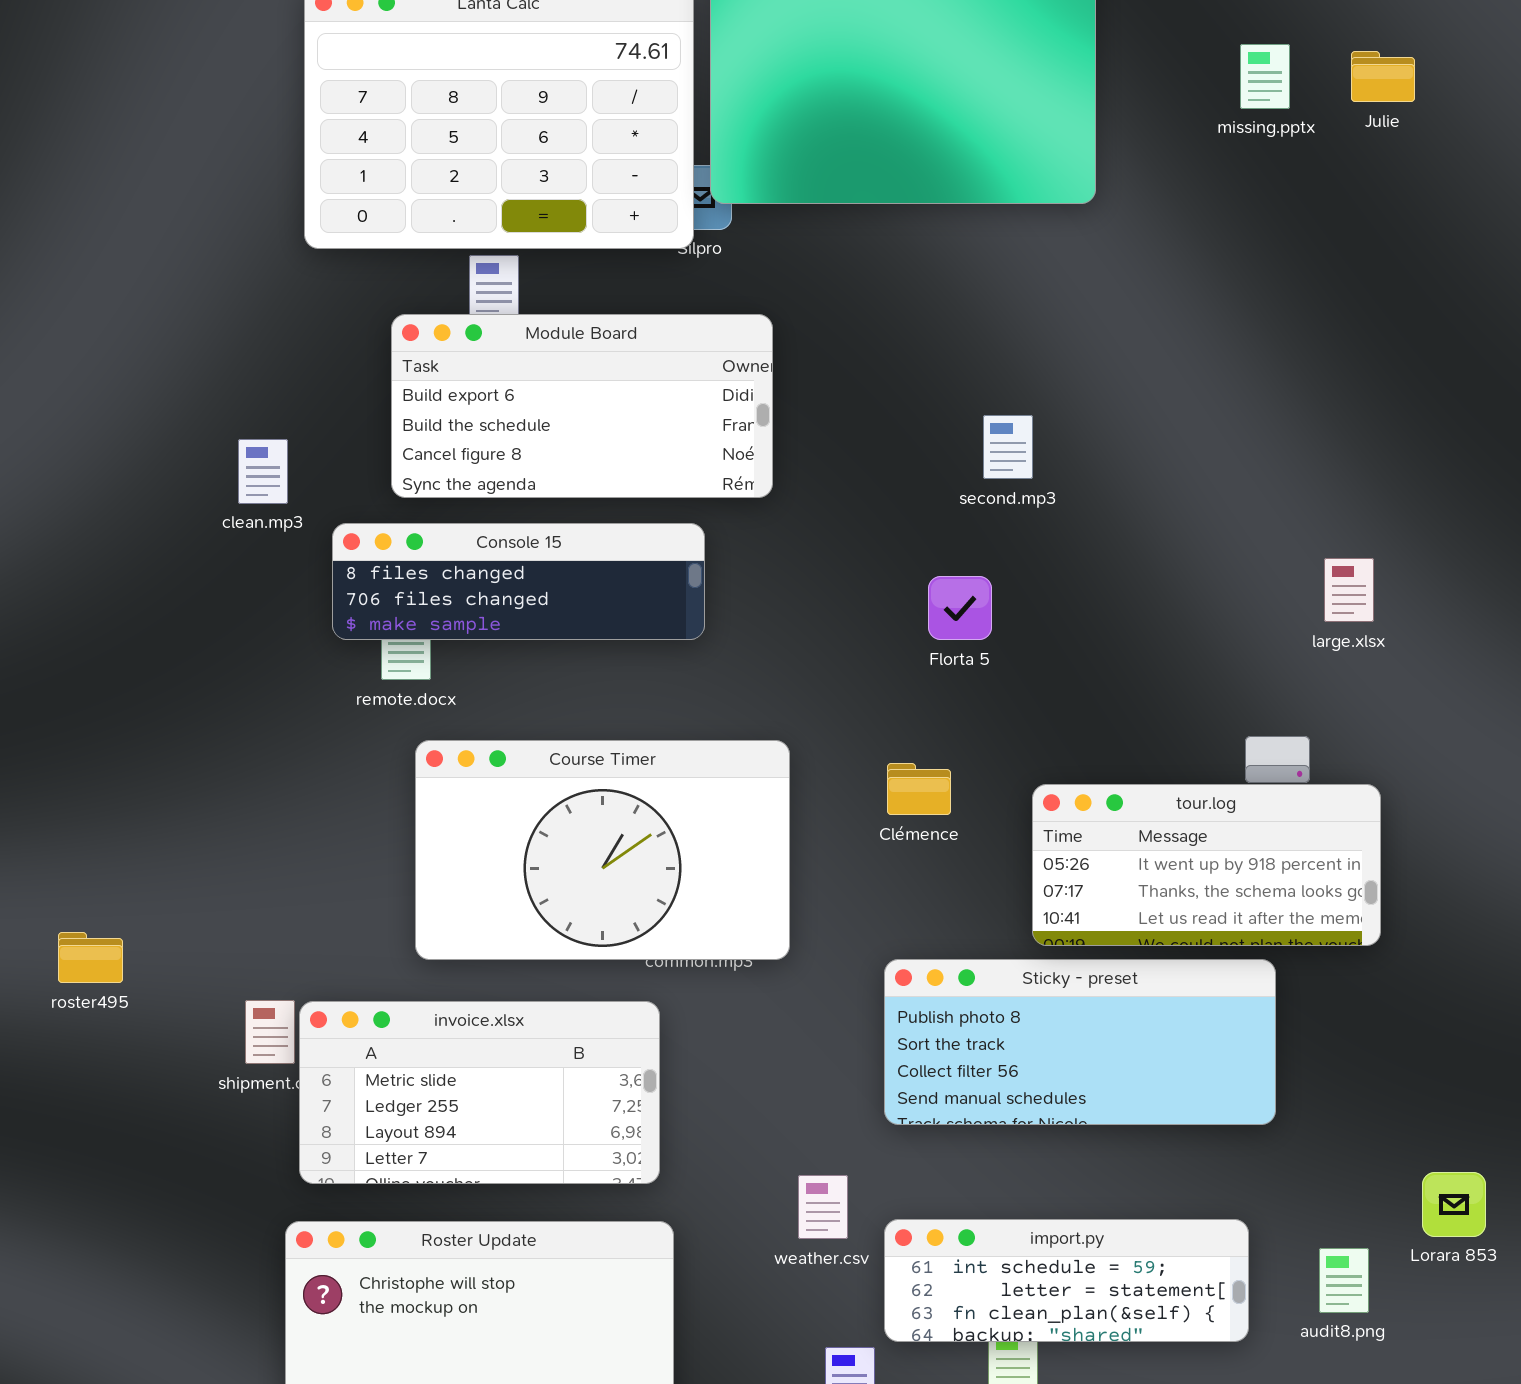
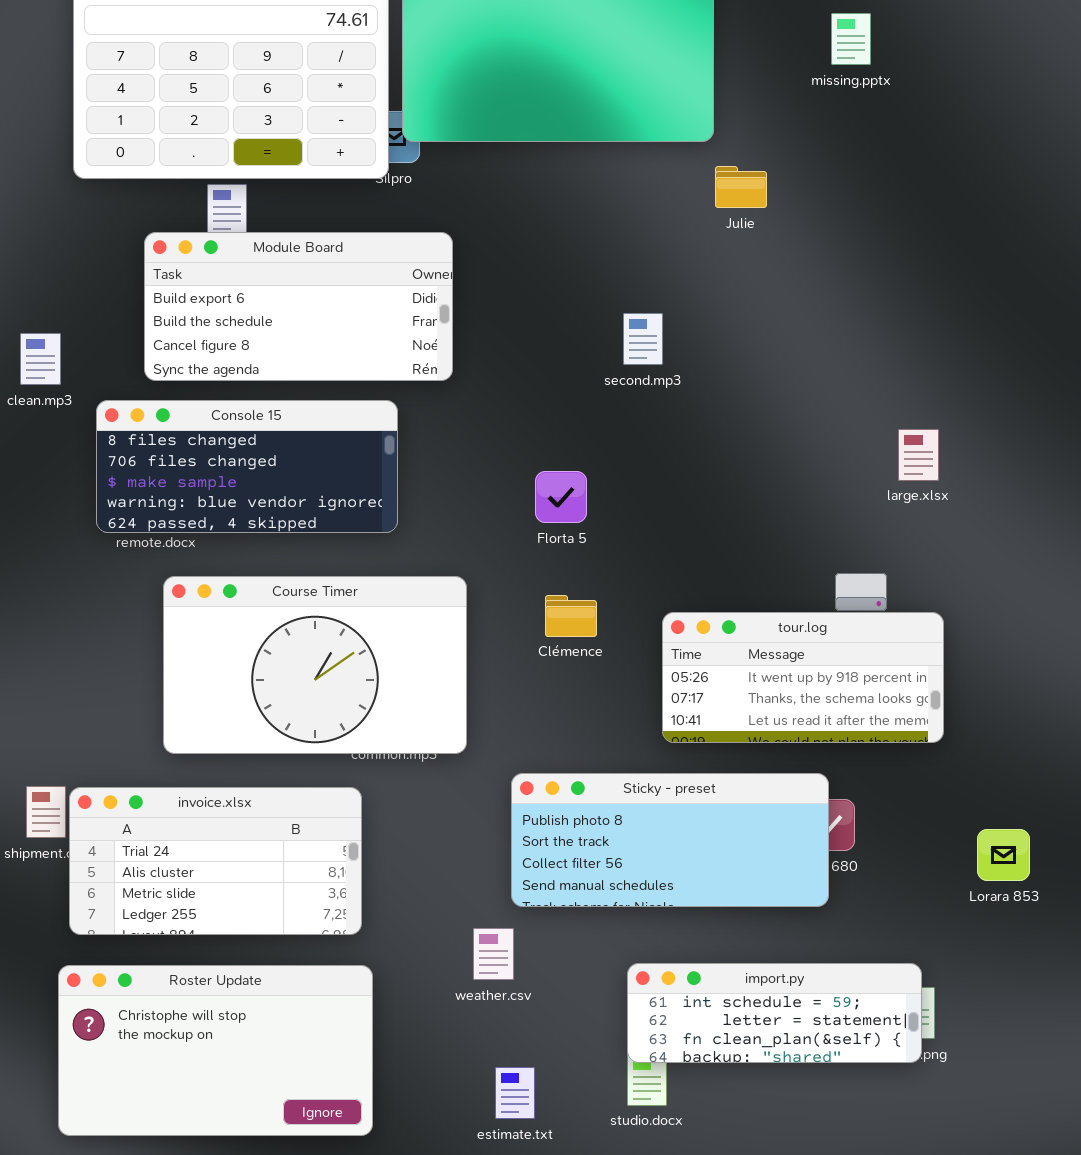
Julie: [1351,51,1415,102] -> [715,166,767,208], moved
Console 15: [332,523,705,640] -> [96,400,398,533], resized
Florta 5: [928,576,992,640] -> [535,471,587,523], moved
Sticky - preset: [884,959,1276,1125] -> [511,773,829,907], moved
invoice.xlsx: [299,1001,660,1184] -> [69,787,362,935], scrolled up 2 rows
Lorara 853: [1422,1172,1486,1237] -> [977,829,1030,881], moved
import.py: [884,1219,1249,1342] -> [627,963,922,1063], moved

